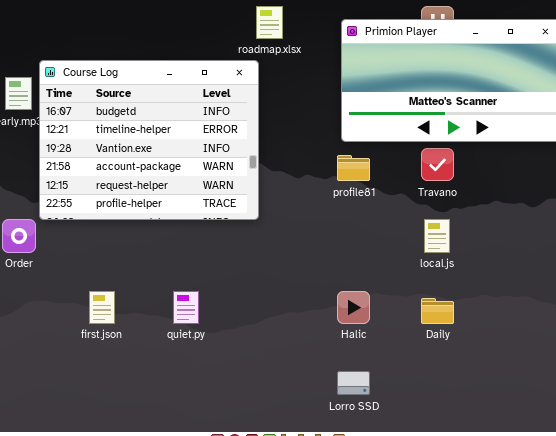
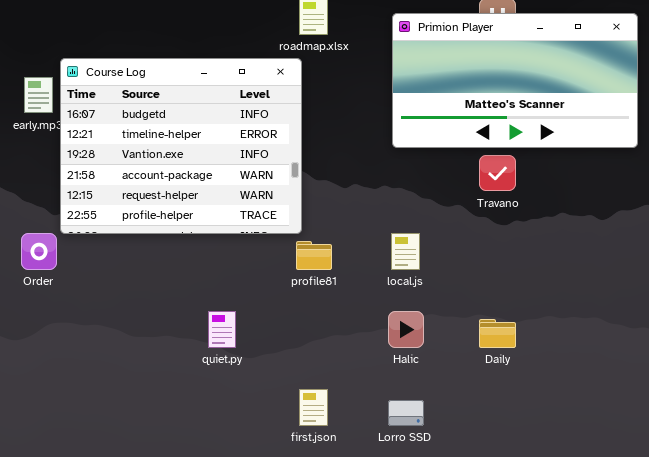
profile81: [337,155,370,181] -> [296,241,332,270], moved
local.js: [424,219,450,253] -> [391,233,420,270], moved
first.json: [89,291,115,324] -> [299,389,328,426], moved

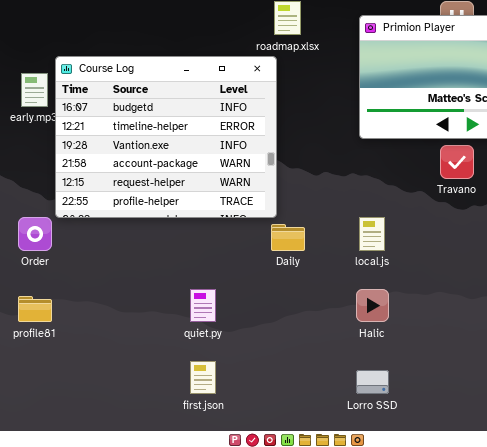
profile81: [296,241,332,270] -> [18,296,52,322], moved
Daily: [479,319,516,348] -> [271,224,305,251], moved
first.json: [299,389,328,426] -> [190,361,216,394], moved

